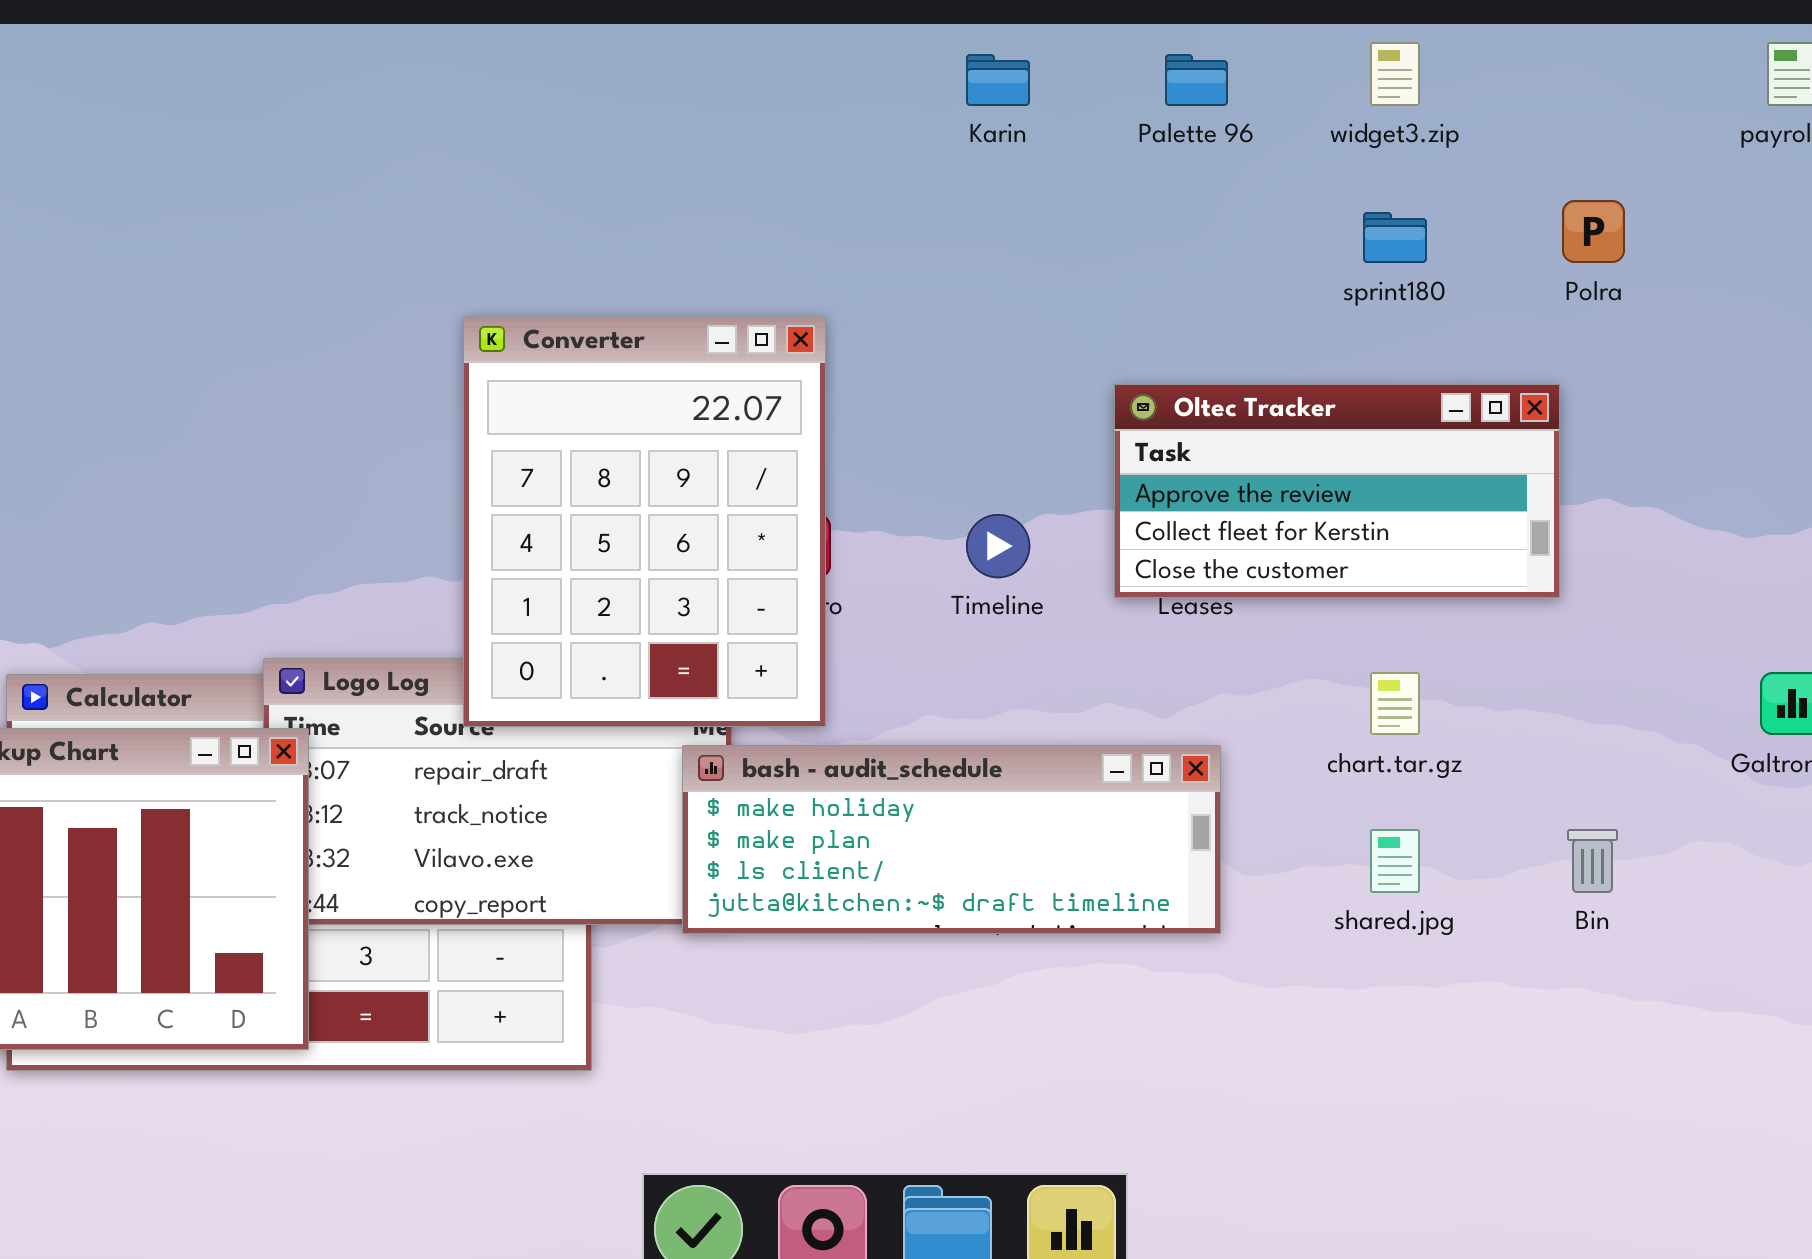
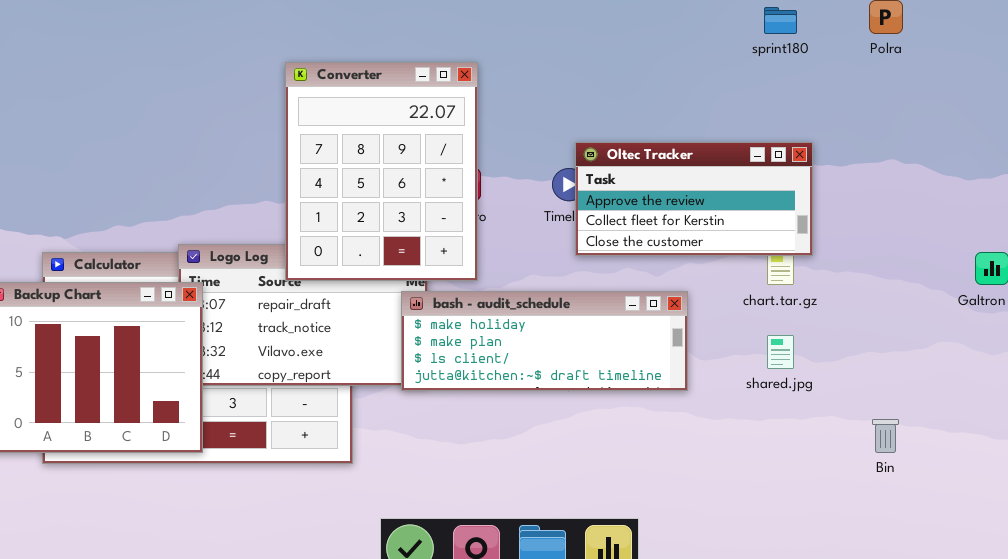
Oltec Tracker: [1114,384,1560,598] -> [575,142,813,256], moved
Bin: [1567,829,1618,893] -> [872,419,899,453], moved

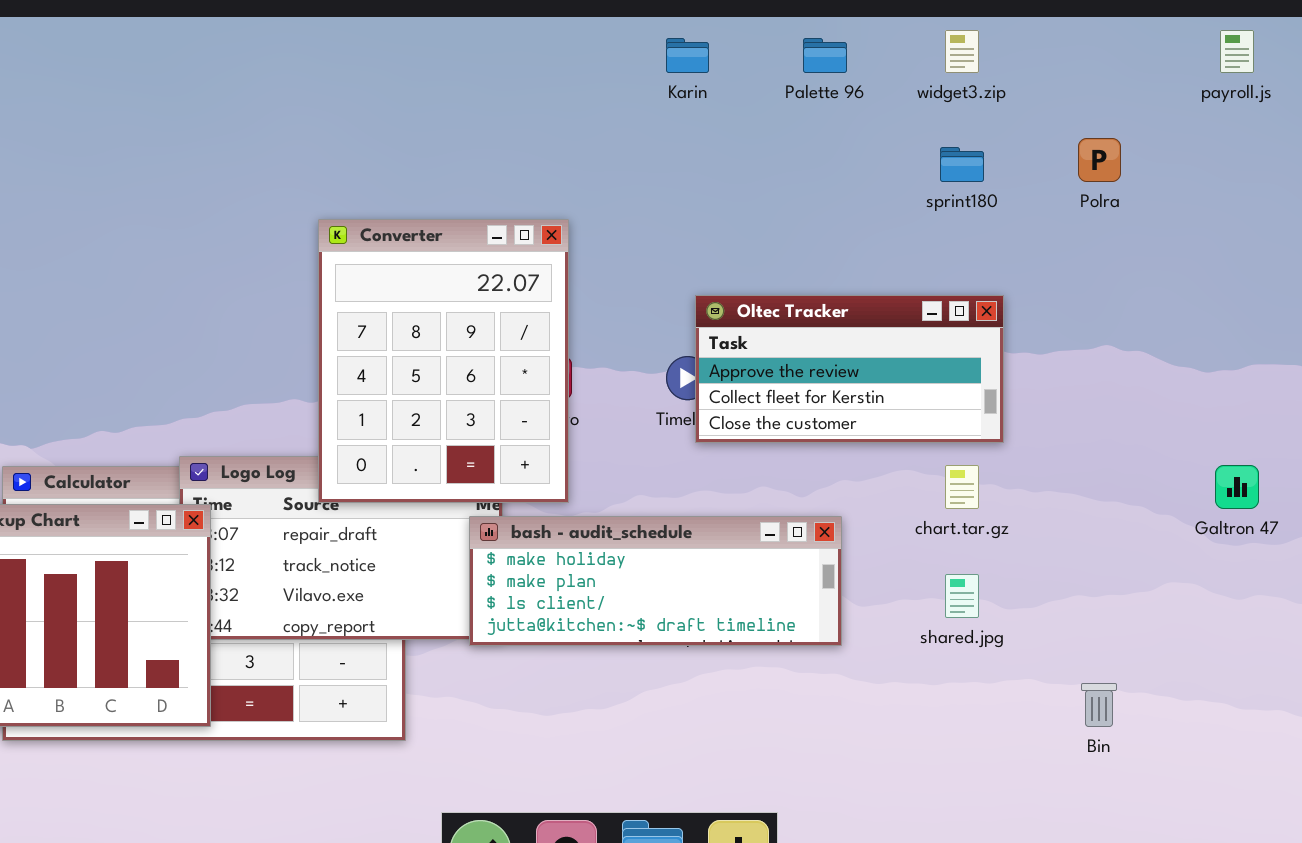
Oltec Tracker: [575,142,813,256] -> [695,295,1004,443], moved

